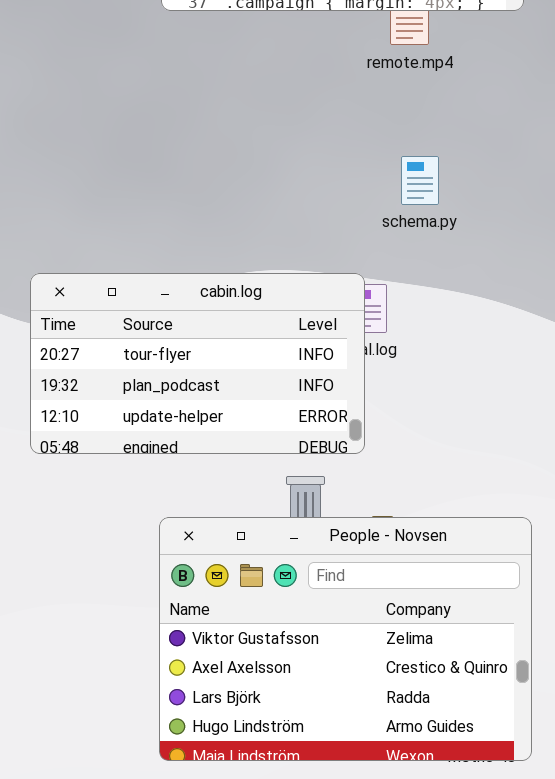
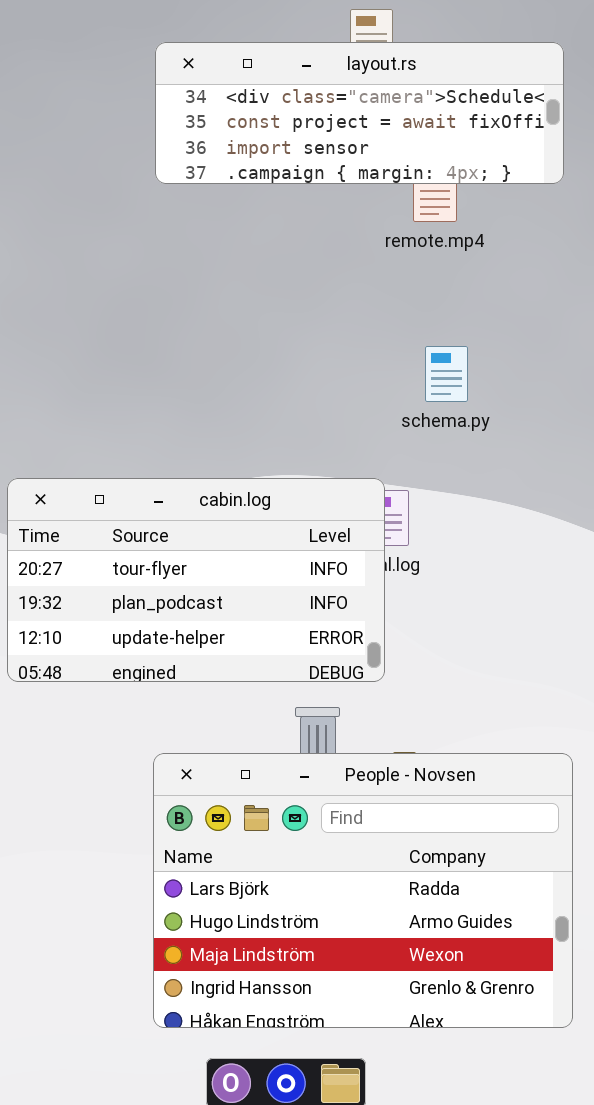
People - Novsen: [159,517,532,761] -> [153,753,573,1028], scrolled down 2 rows

